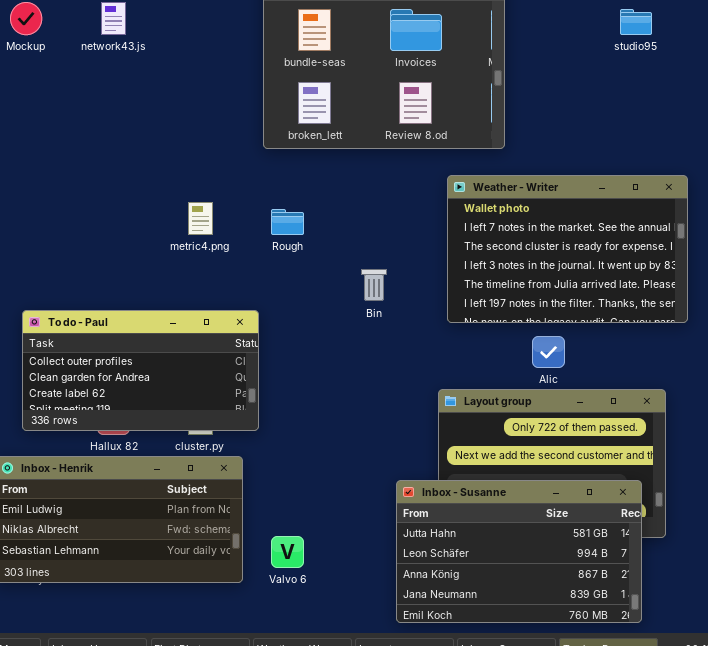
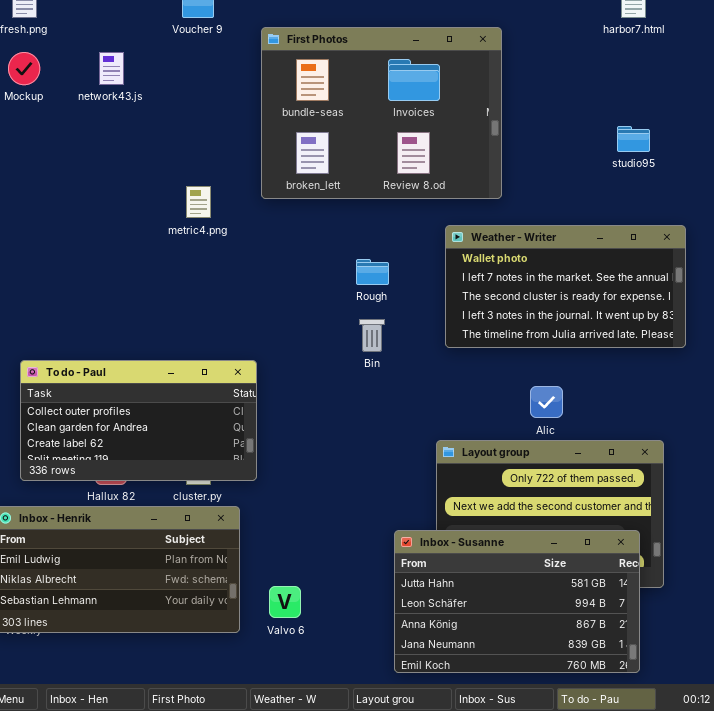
studio95: [620,9,652,35] -> [617,126,650,152], moved
Weather - Writer: [447,175,688,323] -> [445,225,686,348], resized
metric4.png: [188,202,213,235] -> [186,186,211,218], moved
Rough: [271,209,304,235] -> [356,259,389,285], moved

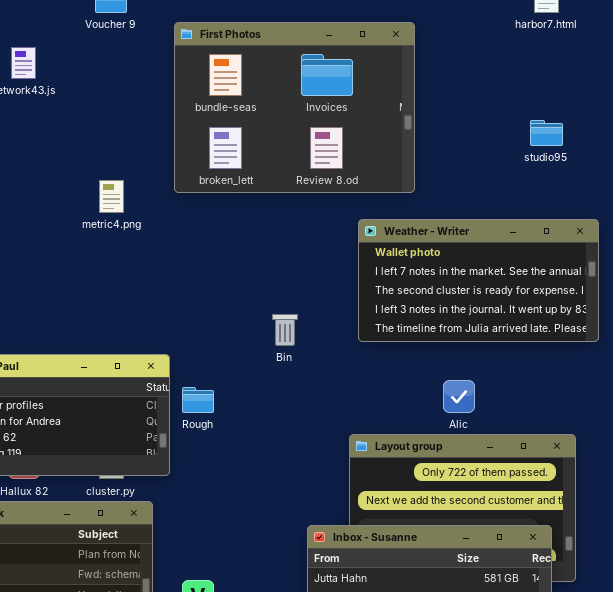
Rough: [356,259,389,285] -> [182,387,214,413], moved

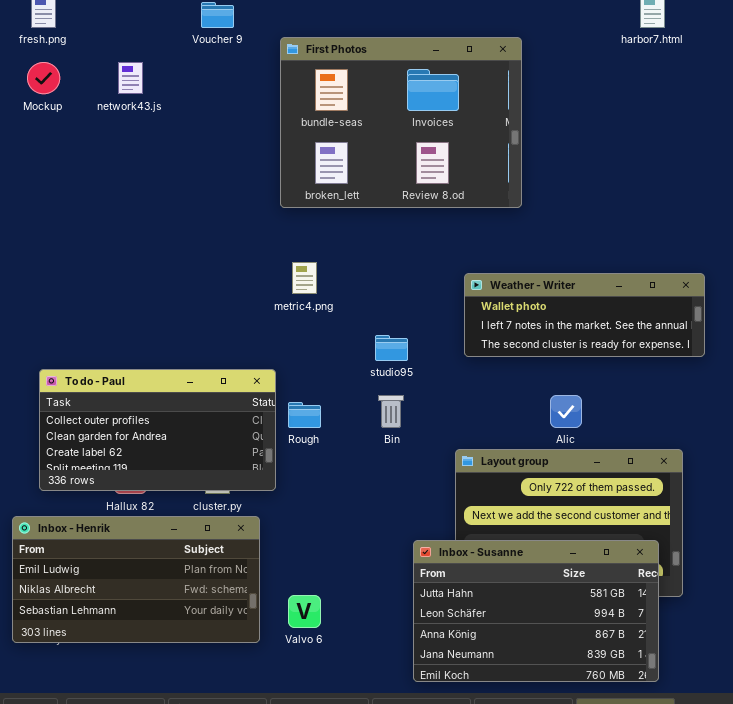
studio95: [530,120,563,146] -> [375,335,408,361], moved
metric4.png: [99,180,124,213] -> [292,262,317,294], moved
Weather - Writer: [358,219,599,342] -> [464,273,705,357], resized
Bin: [272,314,298,346] -> [378,395,404,428], moved

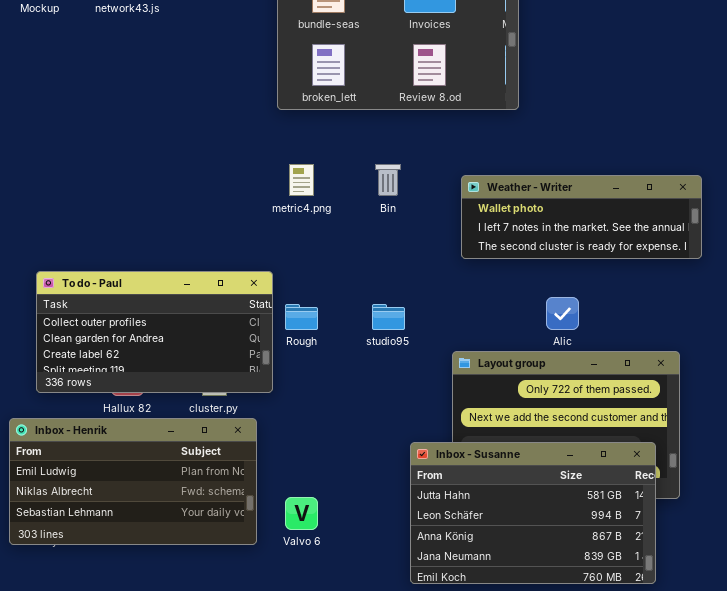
studio95: [375,335,408,361] -> [372,304,405,330], moved
Bin: [378,395,404,428] -> [375,164,401,196], moved

